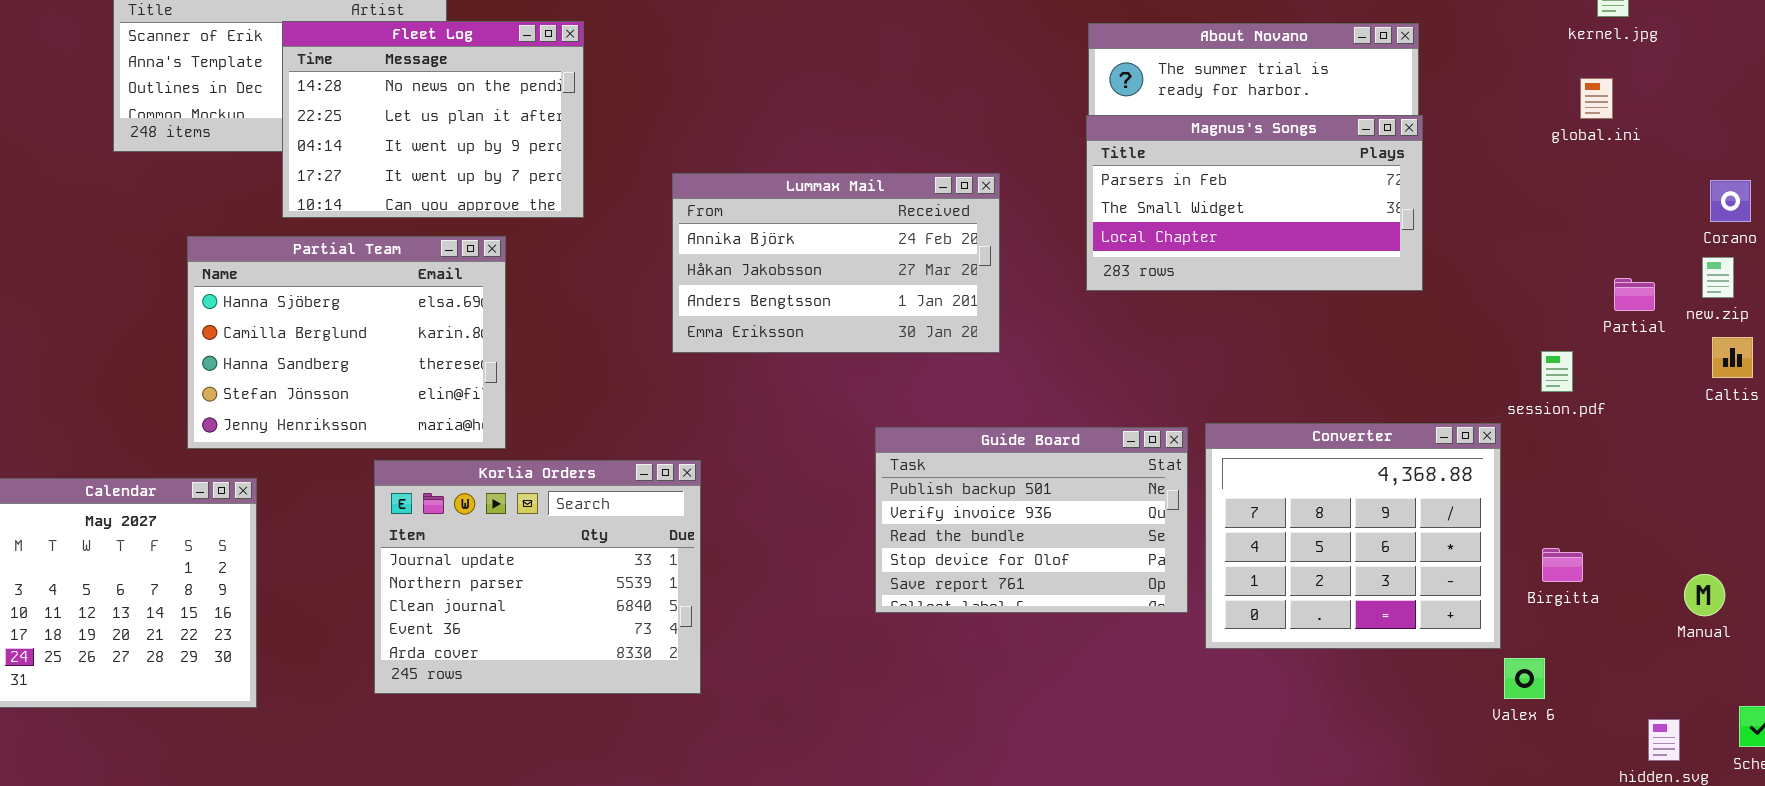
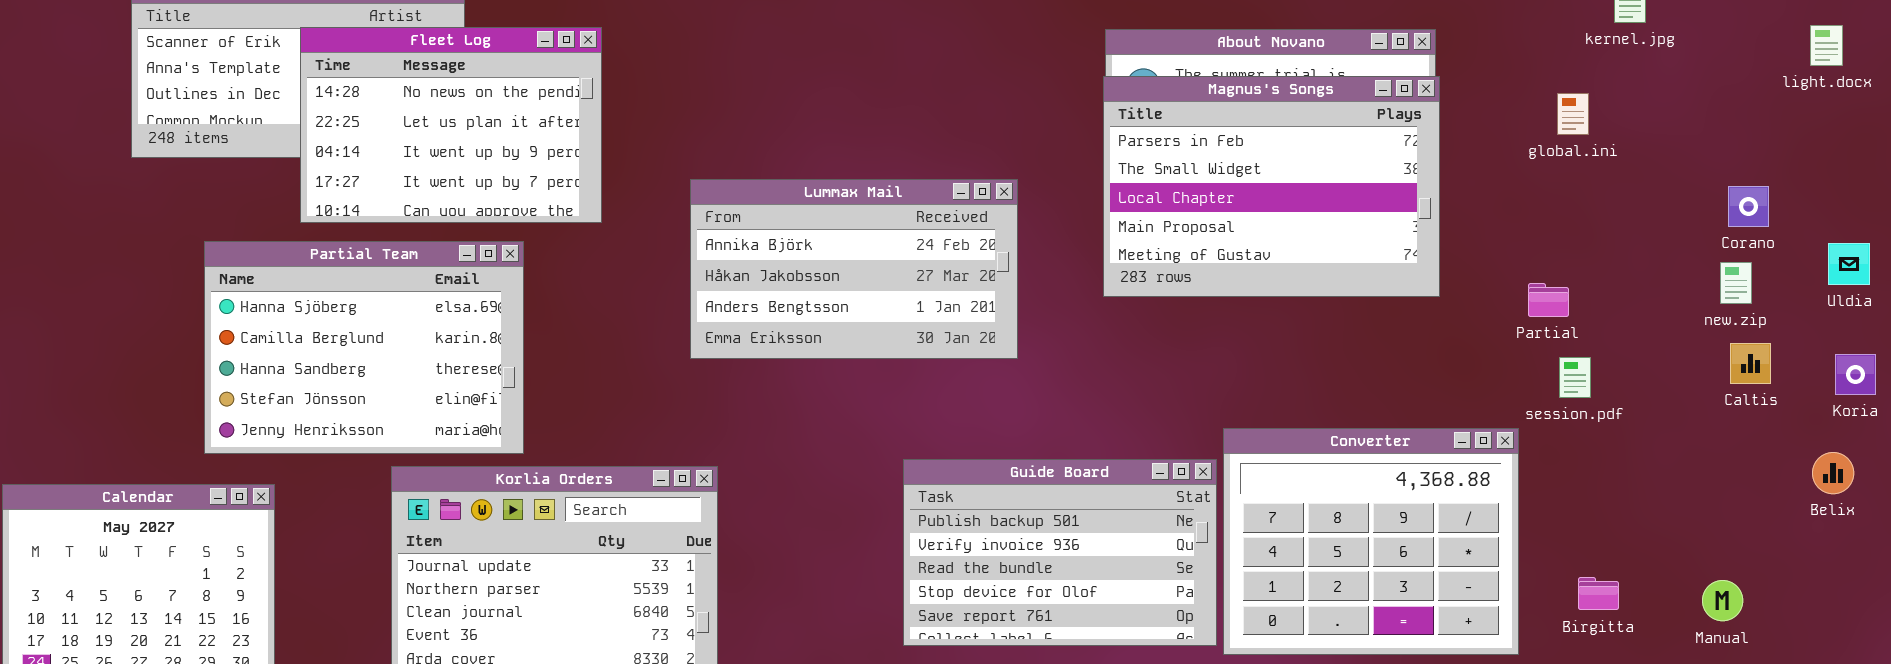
global.ini: [1580,78,1613,119] -> [1557,93,1589,135], moved
Magnus's Songs: [1086,115,1423,291] -> [1103,76,1440,297], resized
Partial: [1614,278,1655,311] -> [1528,283,1569,317], moved
Guide Board: [875,427,1188,613] -> [903,459,1217,646], moved
Birgitta: [1542,548,1583,582] -> [1578,577,1619,610], moved

